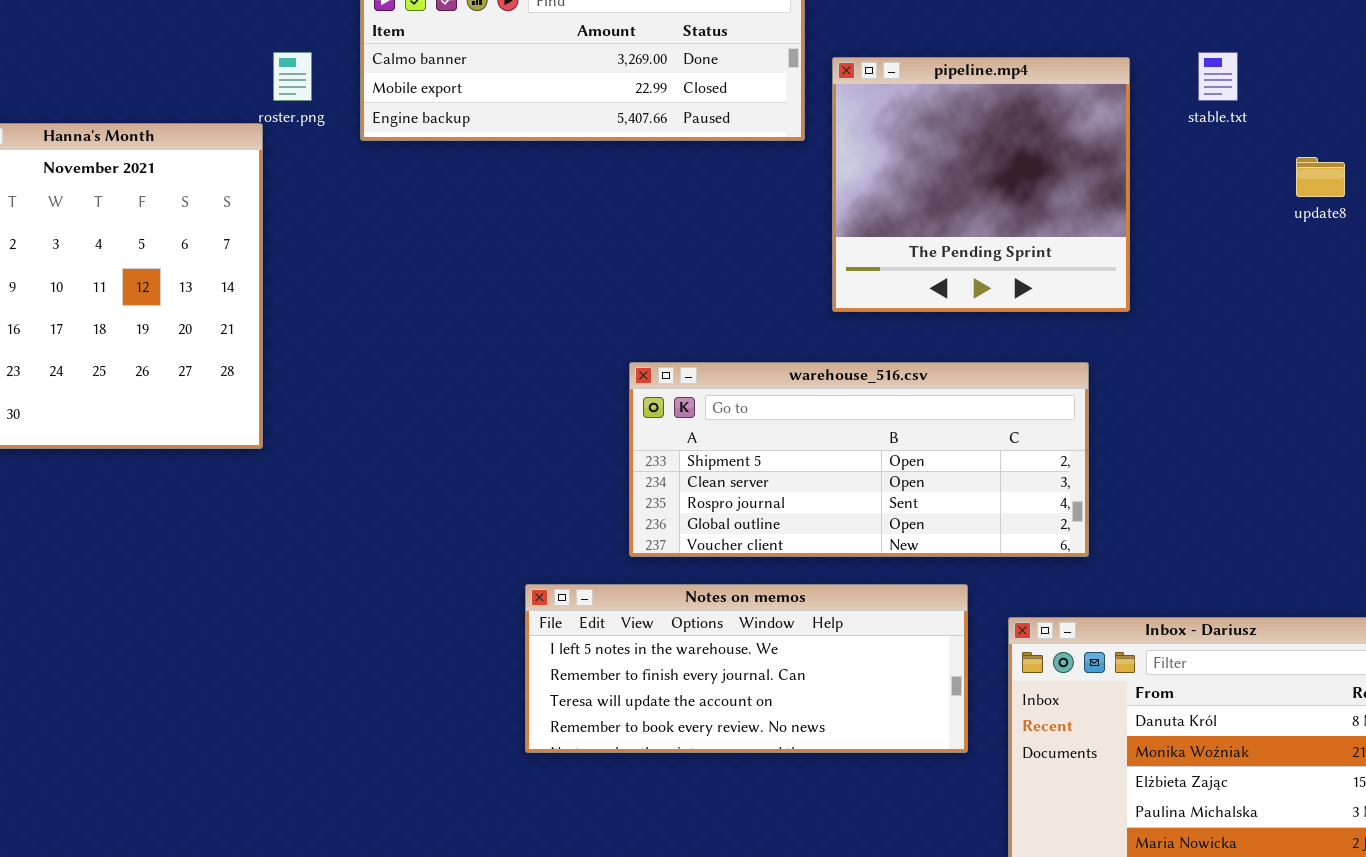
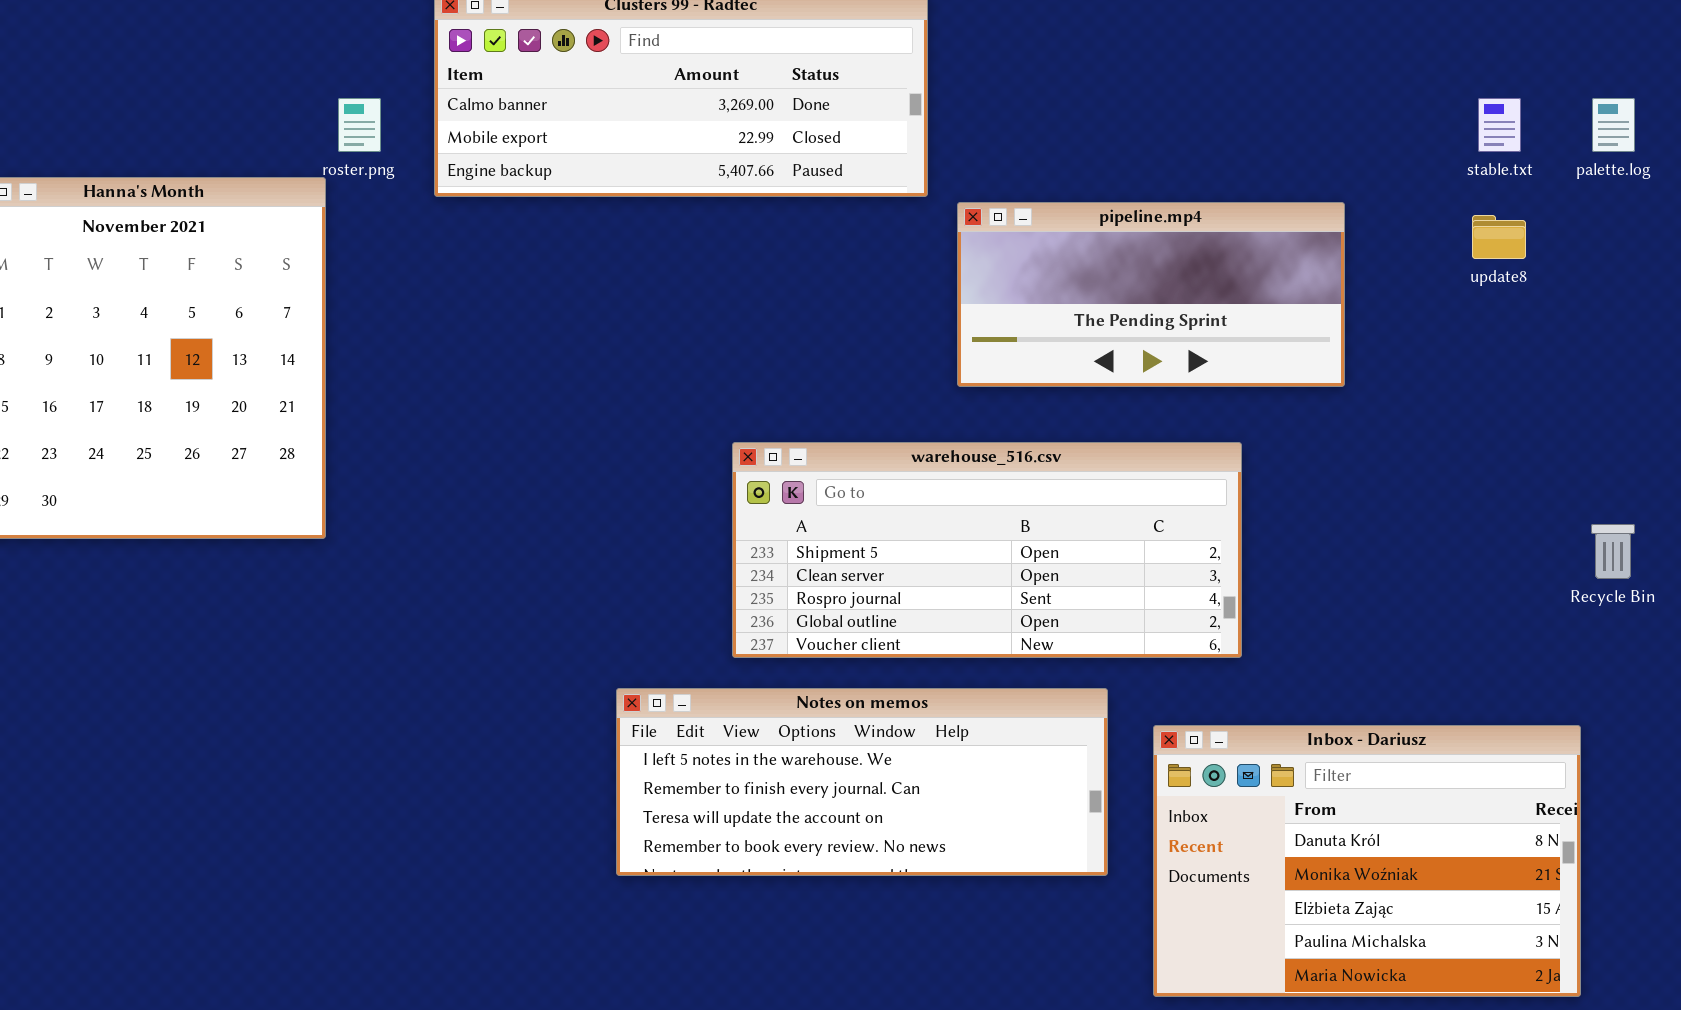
stable.txt: [1198,52,1238,101] -> [1478,98,1521,152], moved
pipeline.mp4: [832,57,1130,312] -> [957,202,1345,387], resized

